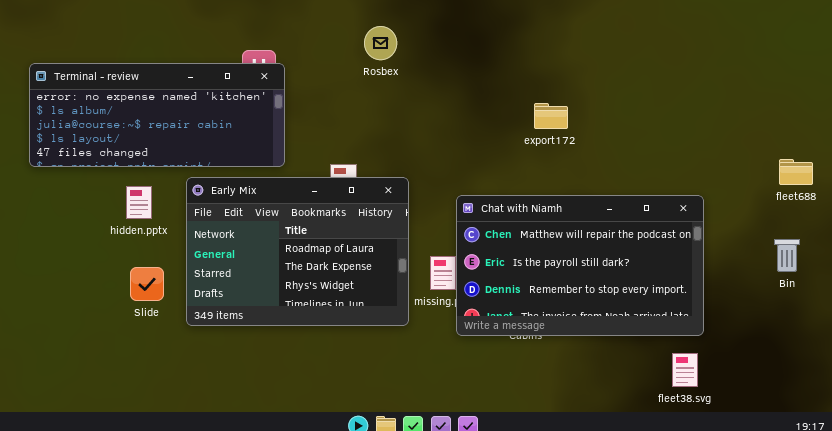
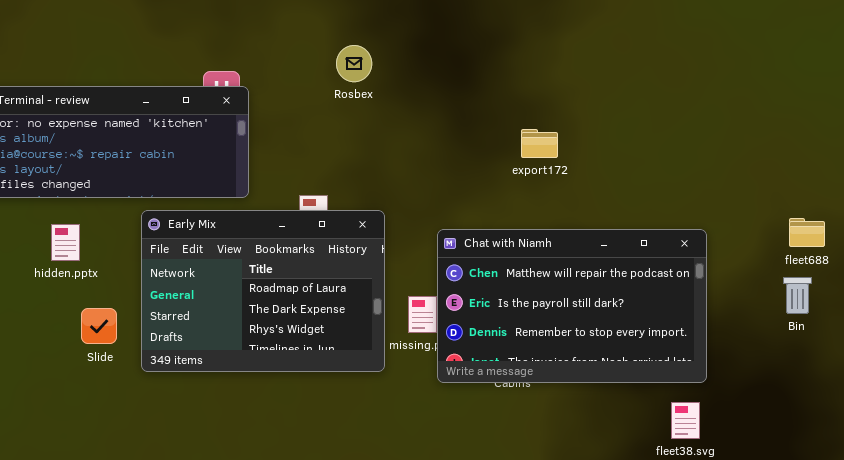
fleet688: [779,159,813,185] -> [789,218,825,247], moved
hidden.pptx: [126,186,152,219] -> [51,224,80,261], moved

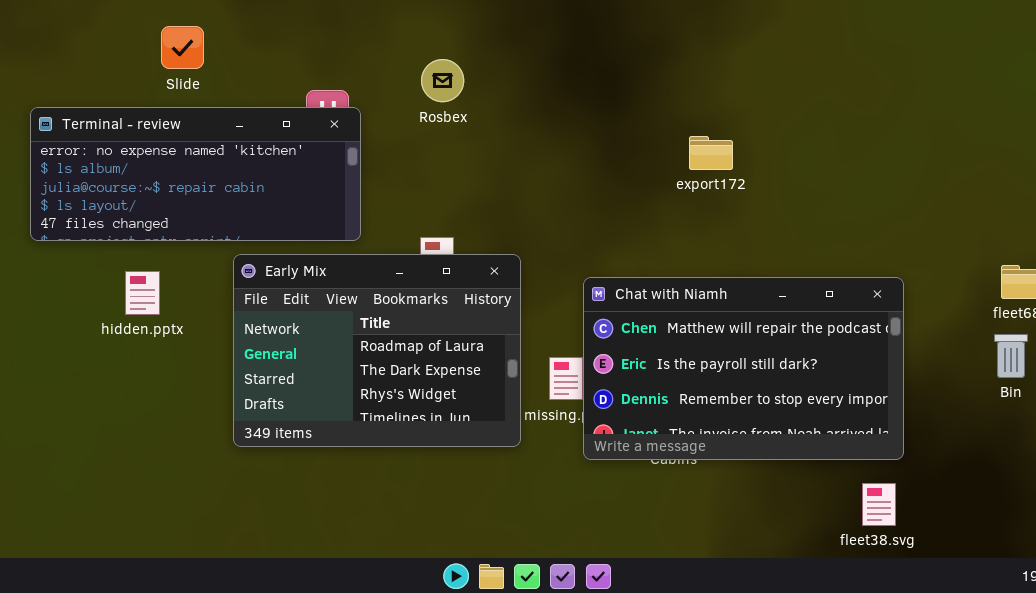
Rosbex: [336,45,372,82] -> [421,59,464,102], moved
export172: [521,129,558,158] -> [689,136,733,170], moved
Slide: [81,308,117,344] -> [161,26,204,69], moved

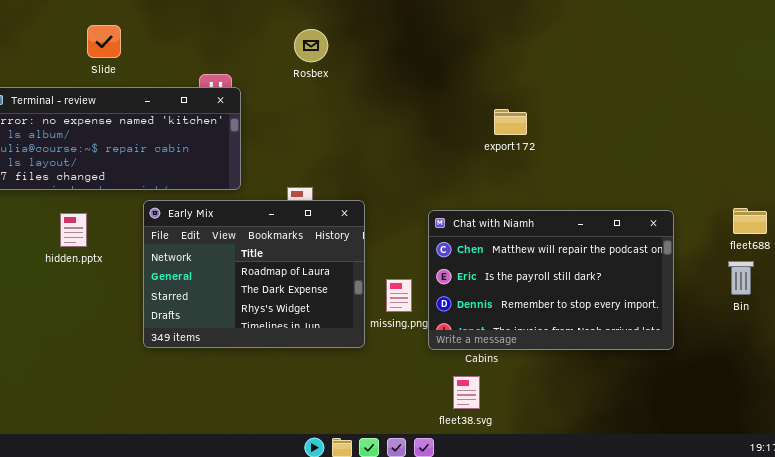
Rosbex: [421,59,464,102] -> [294,29,328,62], moved
Chat with Niamh: [583,277,904,460] -> [428,210,674,350], moved
fleet38.svg: [862,483,896,526] -> [453,376,480,409], moved

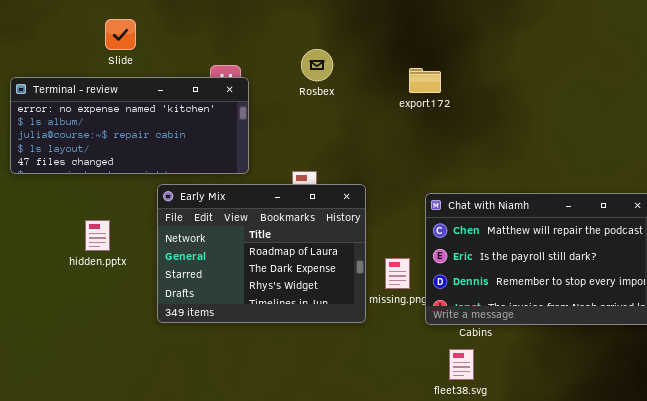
Rosbex: [294,29,328,62] -> [301,49,333,81], moved
export172: [494,109,527,135] -> [409,68,441,93], moved
hidden.pptx: [60,213,87,247] -> [85,220,110,251], moved

